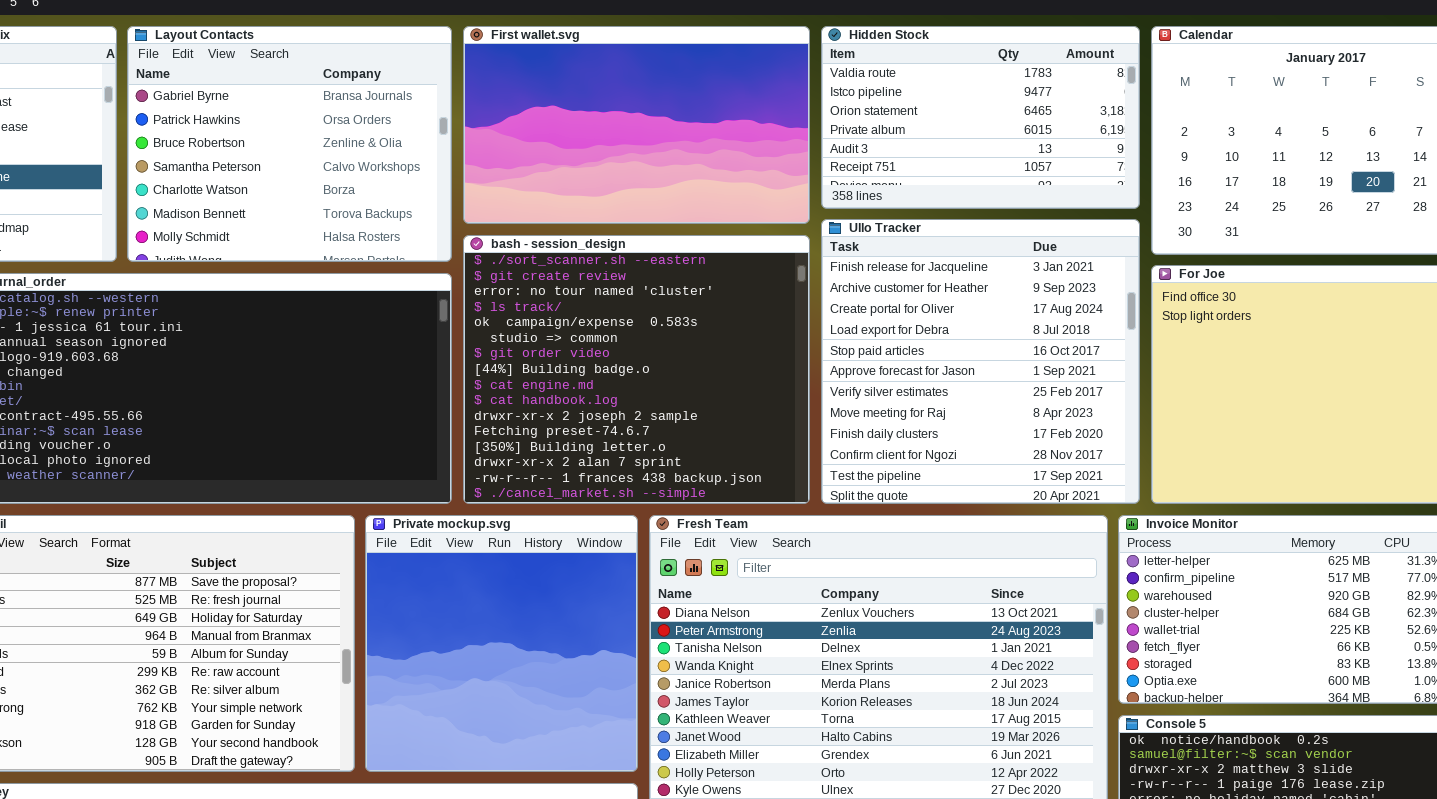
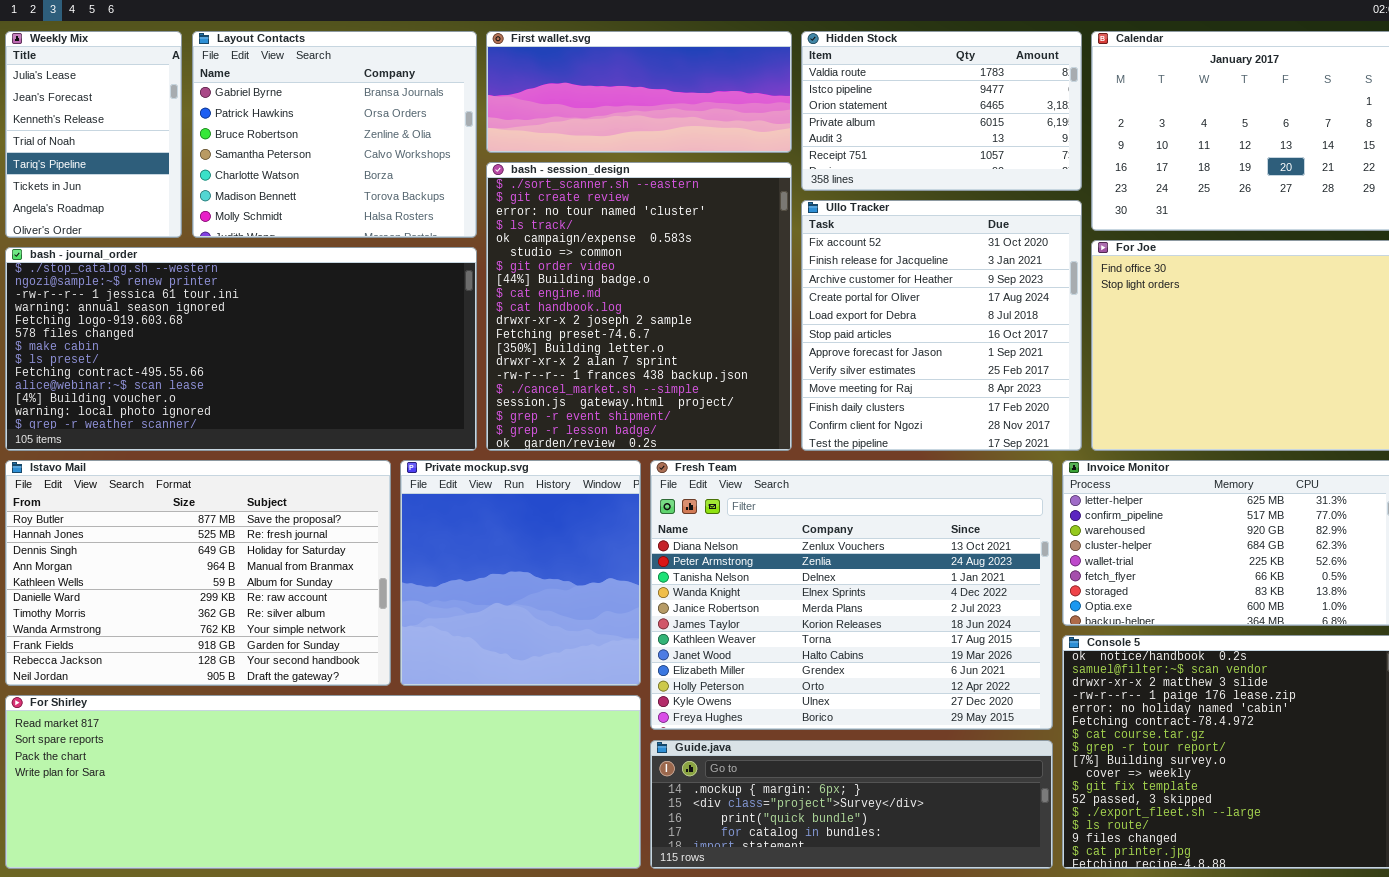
First wallet.svg: [463,26,810,224] -> [486,31,792,153], resized
Ullo Tracker: [821,219,1140,504] -> [801,200,1082,451], scrolled up 1 row
bash - session_design: [463,235,810,504] -> [486,162,792,451], resized

